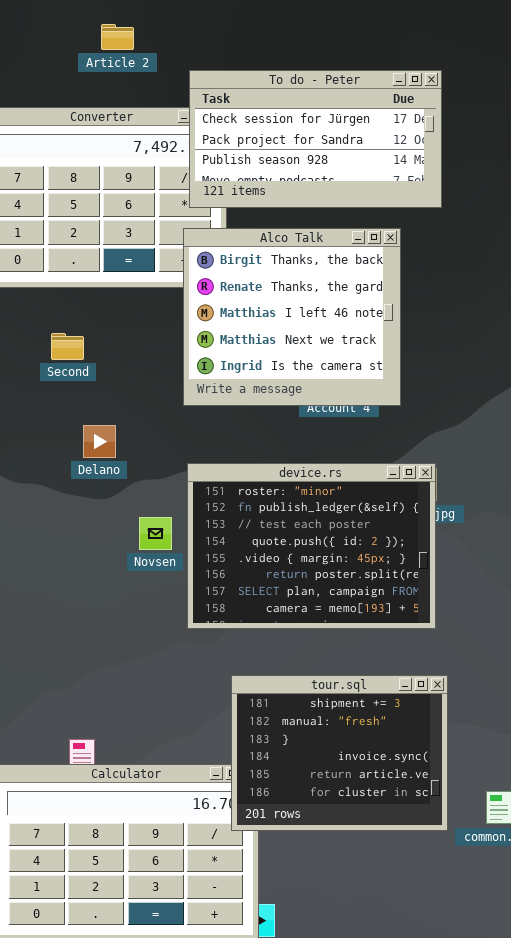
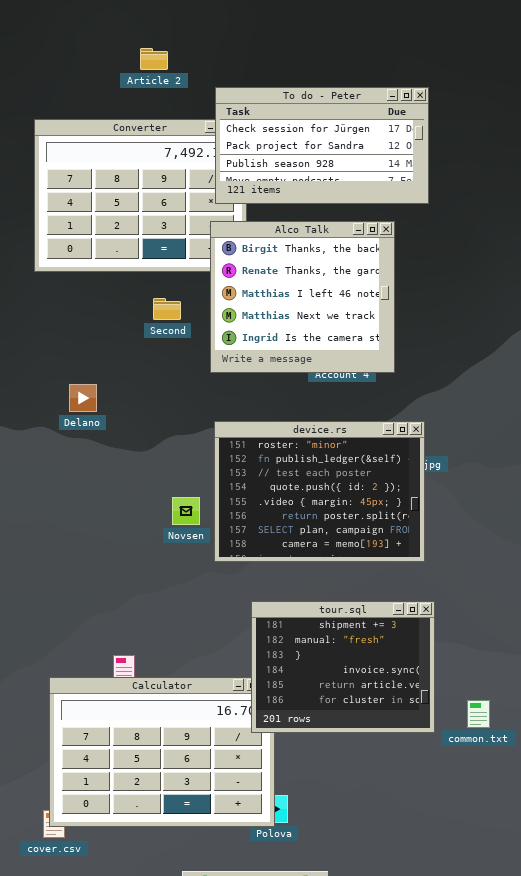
Second: [51,333,84,360] -> [153,298,181,320], moved
Delano: [83,425,116,458] -> [69,384,97,412], moved
Novsen: [139,517,172,550] -> [172,497,200,525], moved

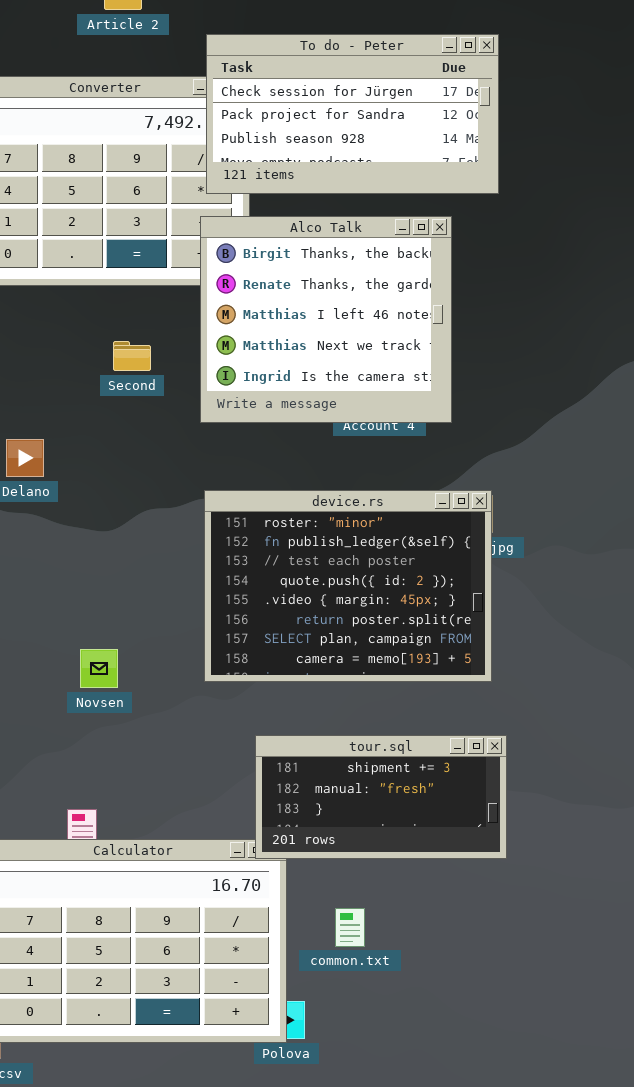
Second: [153,298,181,320] -> [113,341,151,371], moved
Novsen: [172,497,200,525] -> [80,649,118,688], moved
tour.sql: [251,601,435,733] -> [255,735,507,859], resized
common.txt: [467,700,490,728] -> [335,908,365,947], moved

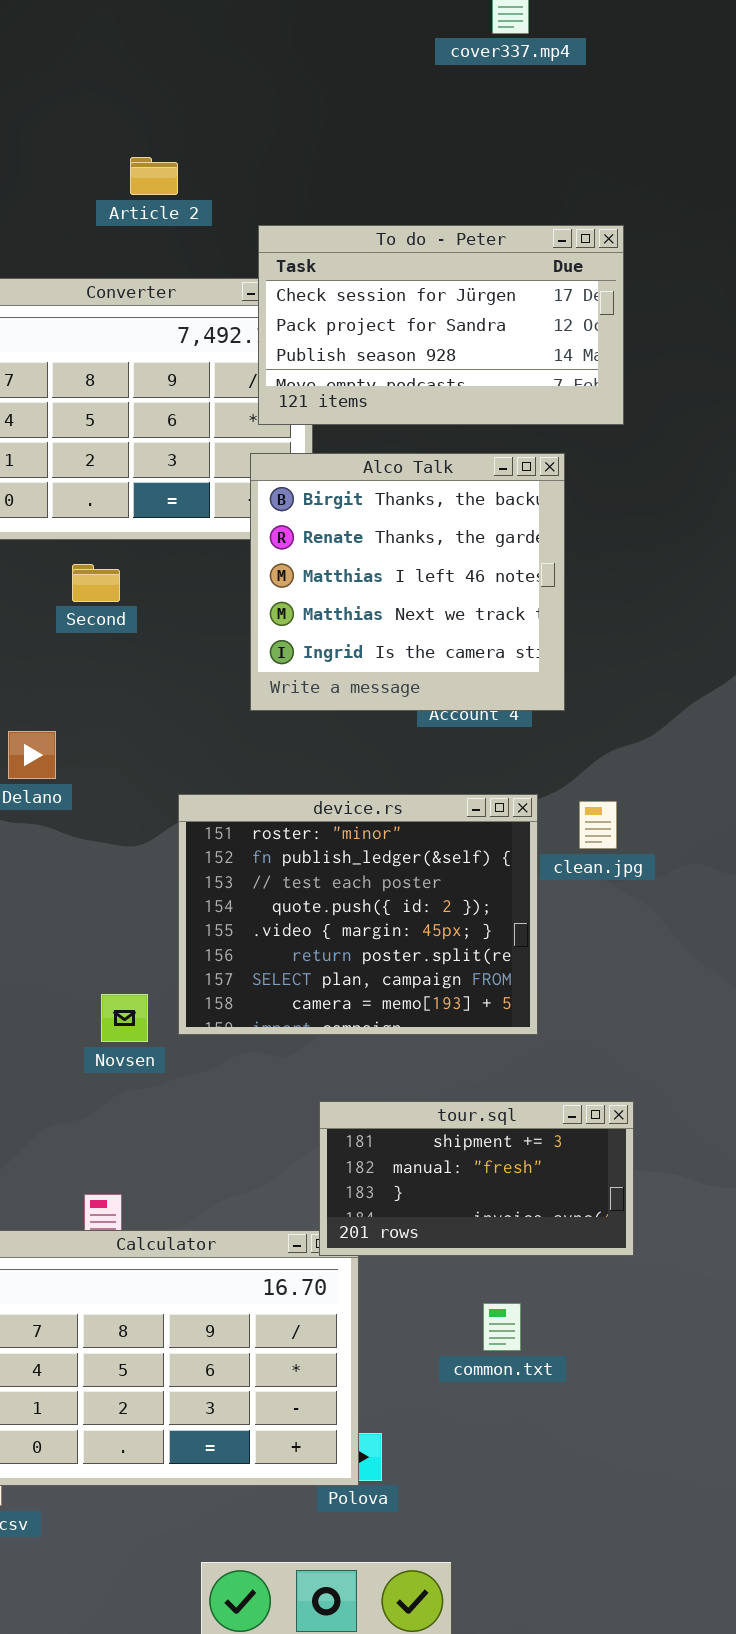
Second: [113,341,151,371] -> [72,564,120,602], moved
device.rs: [204,490,492,682] -> [178,794,538,1035], moved
common.txt: [335,908,365,947] -> [483,1303,521,1351], moved

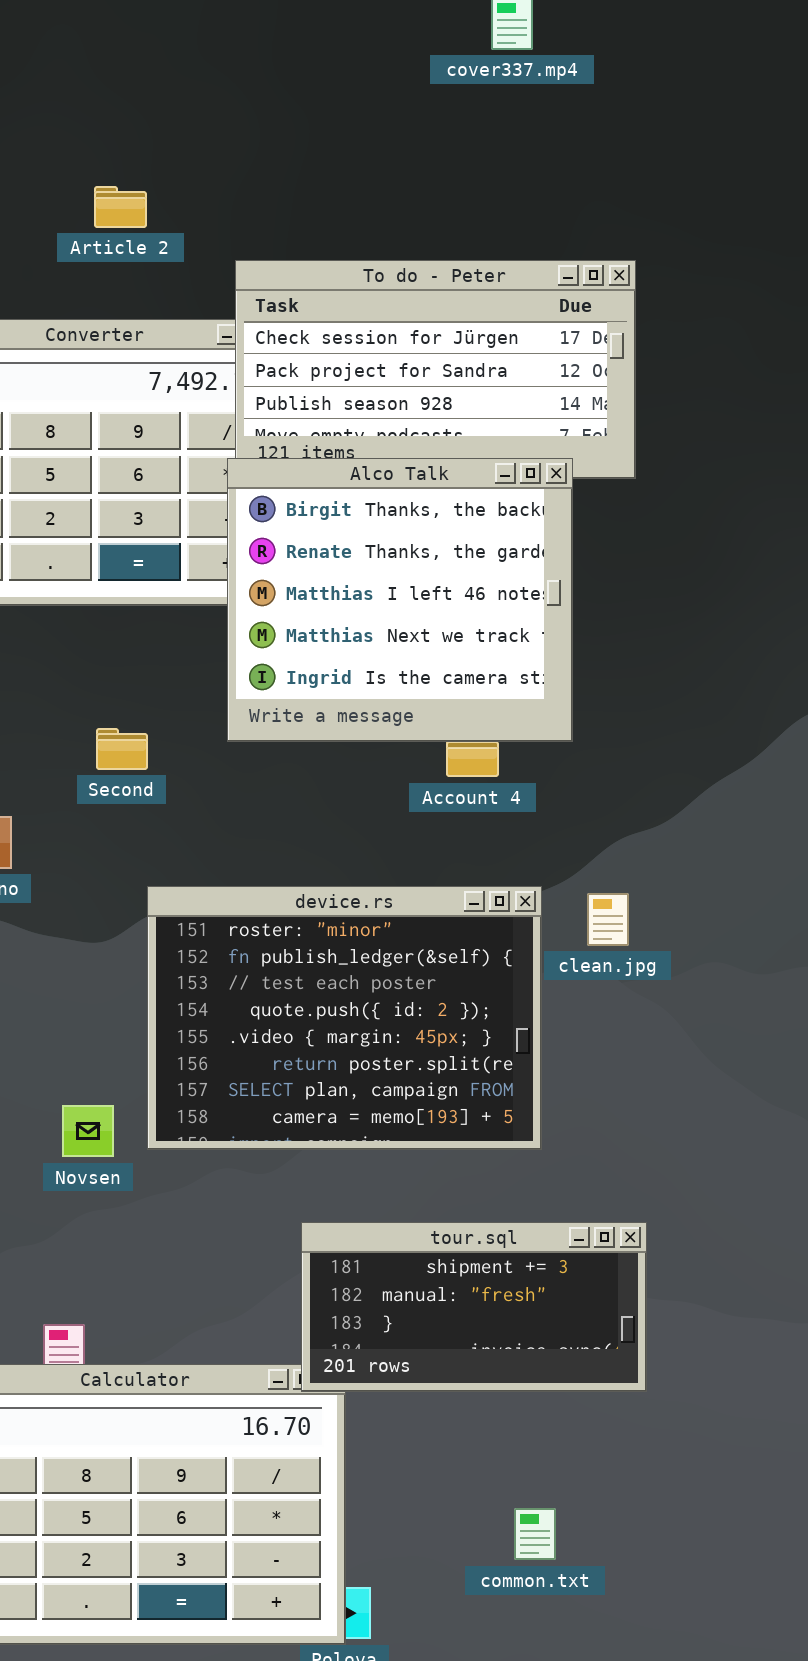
Alco Talk: [250,453,565,711] -> [227,458,573,742], moved
Second: [72,564,120,602] -> [96,728,148,770], moved
common.txt: [483,1303,521,1351] -> [514,1508,556,1560], moved

